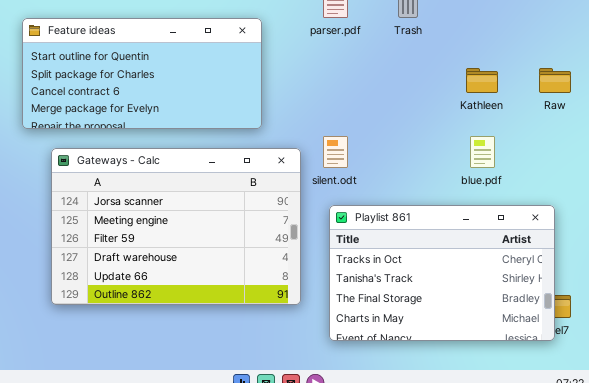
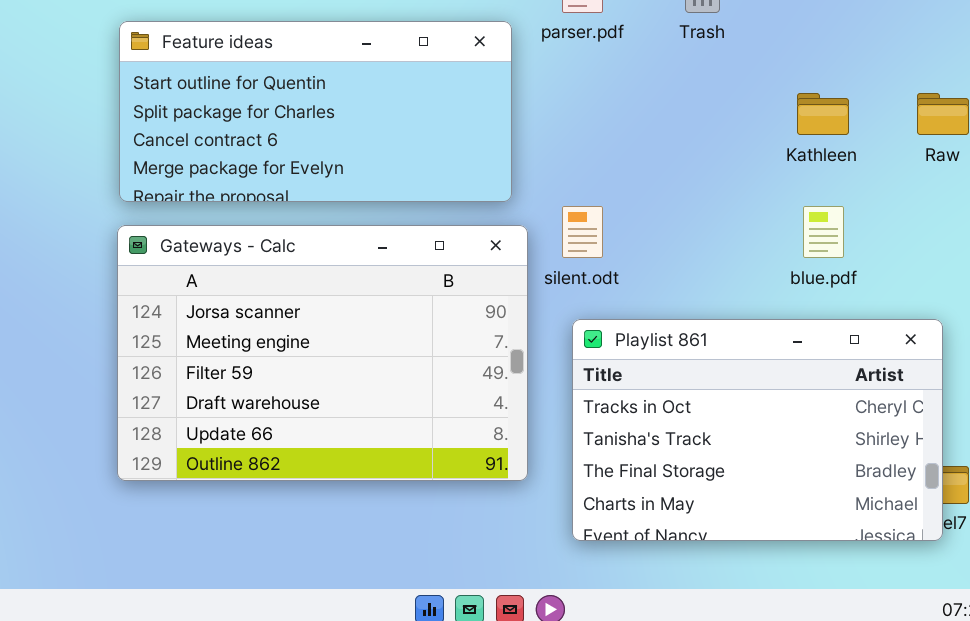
Feature ideas: [22,18,262,129] -> [119,21,512,202], moved

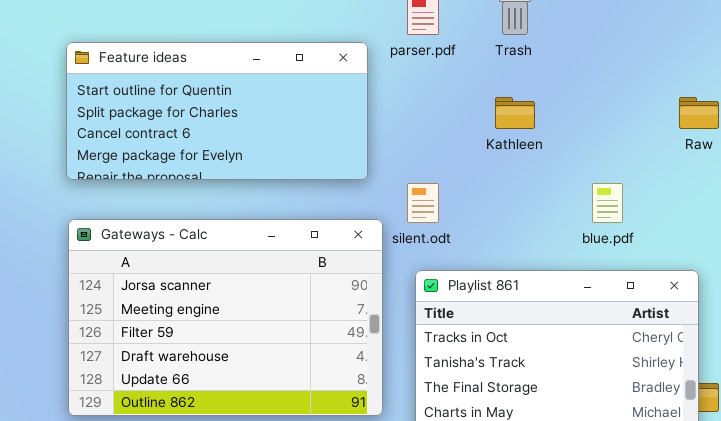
Kathleen: [797,93,849,135] -> [495,97,535,129], moved
Gateways - Calc: [117,225,528,481] -> [68,219,383,416], moved

